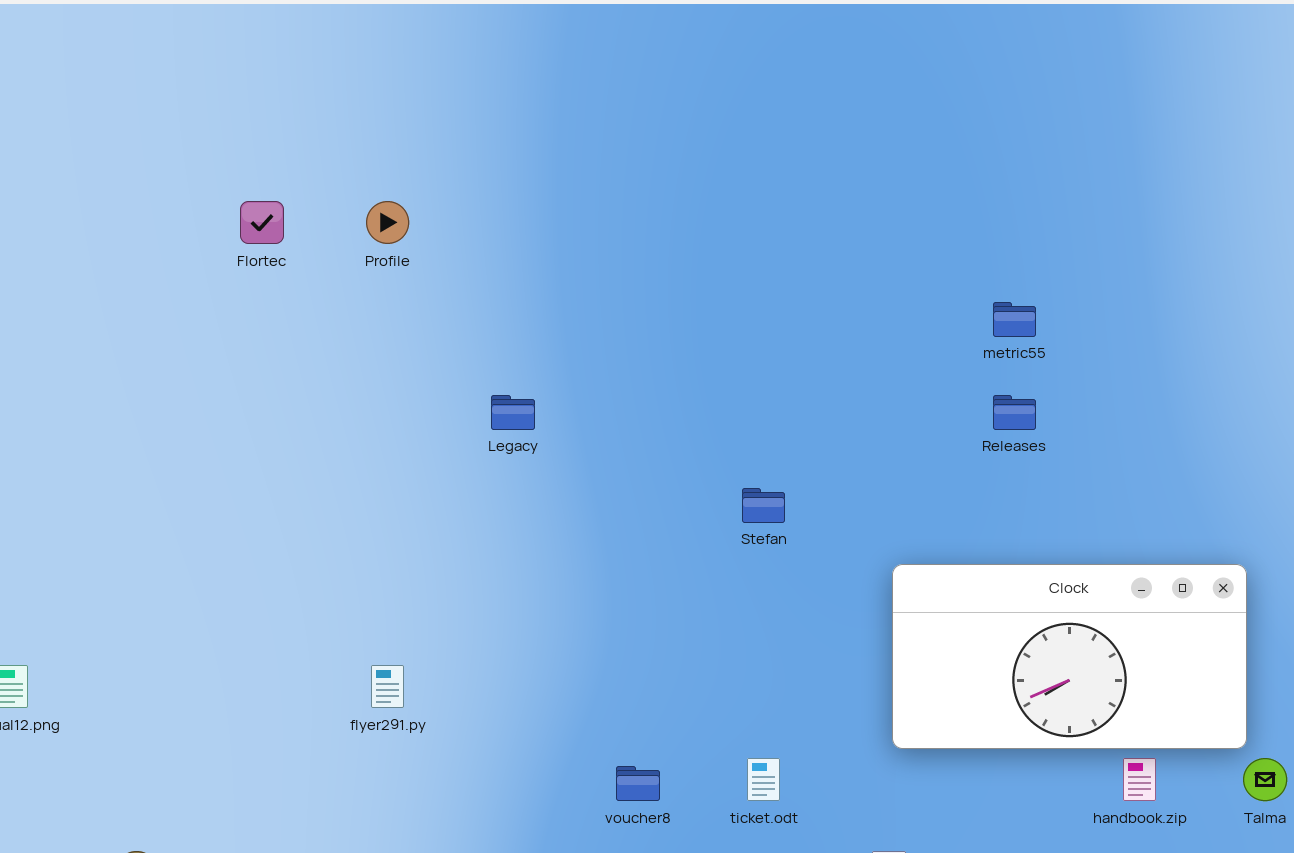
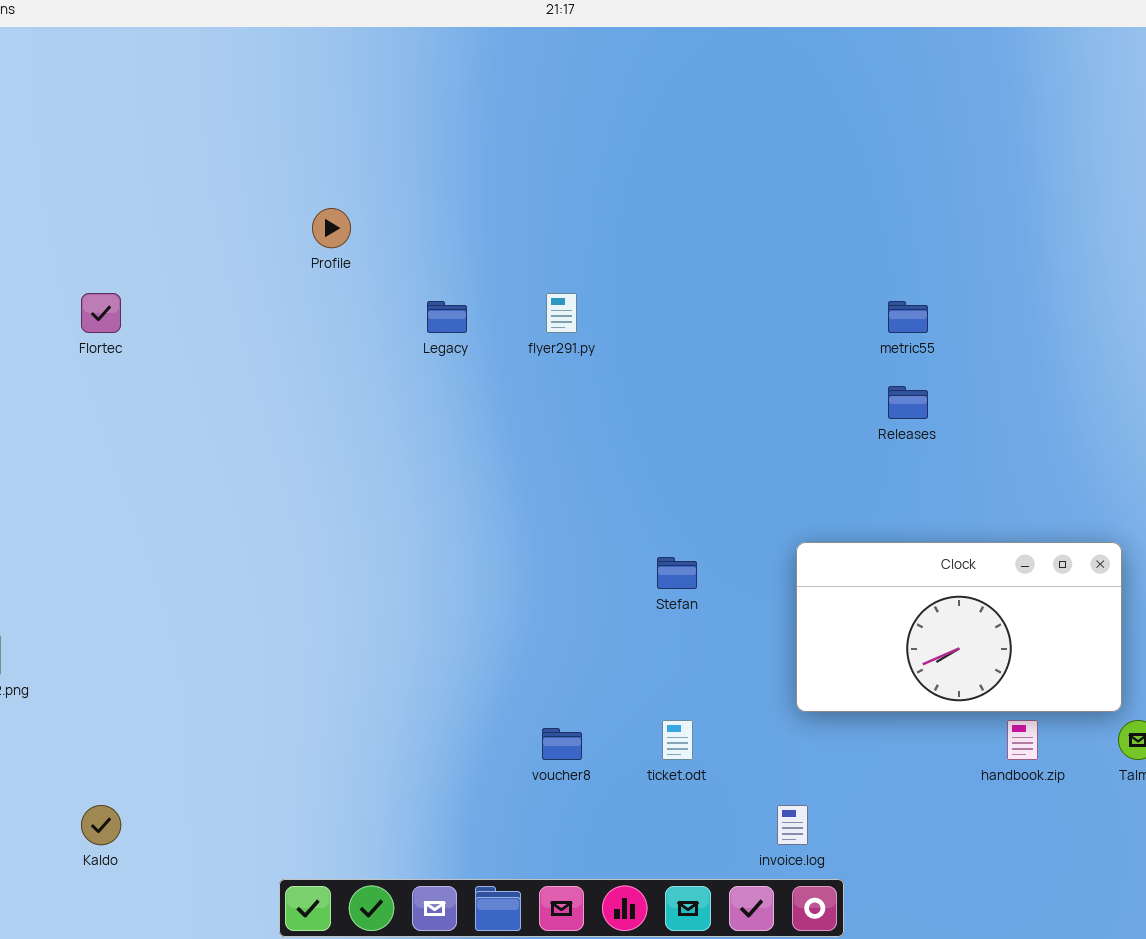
Flortec: [240,201,284,244] -> [81,293,121,333], moved
Legacy: [491,395,535,430] -> [427,301,467,333], moved
Stefan: [742,488,785,523] -> [657,557,697,589], moved
flyer291.py: [371,665,404,708] -> [546,293,577,333], moved

